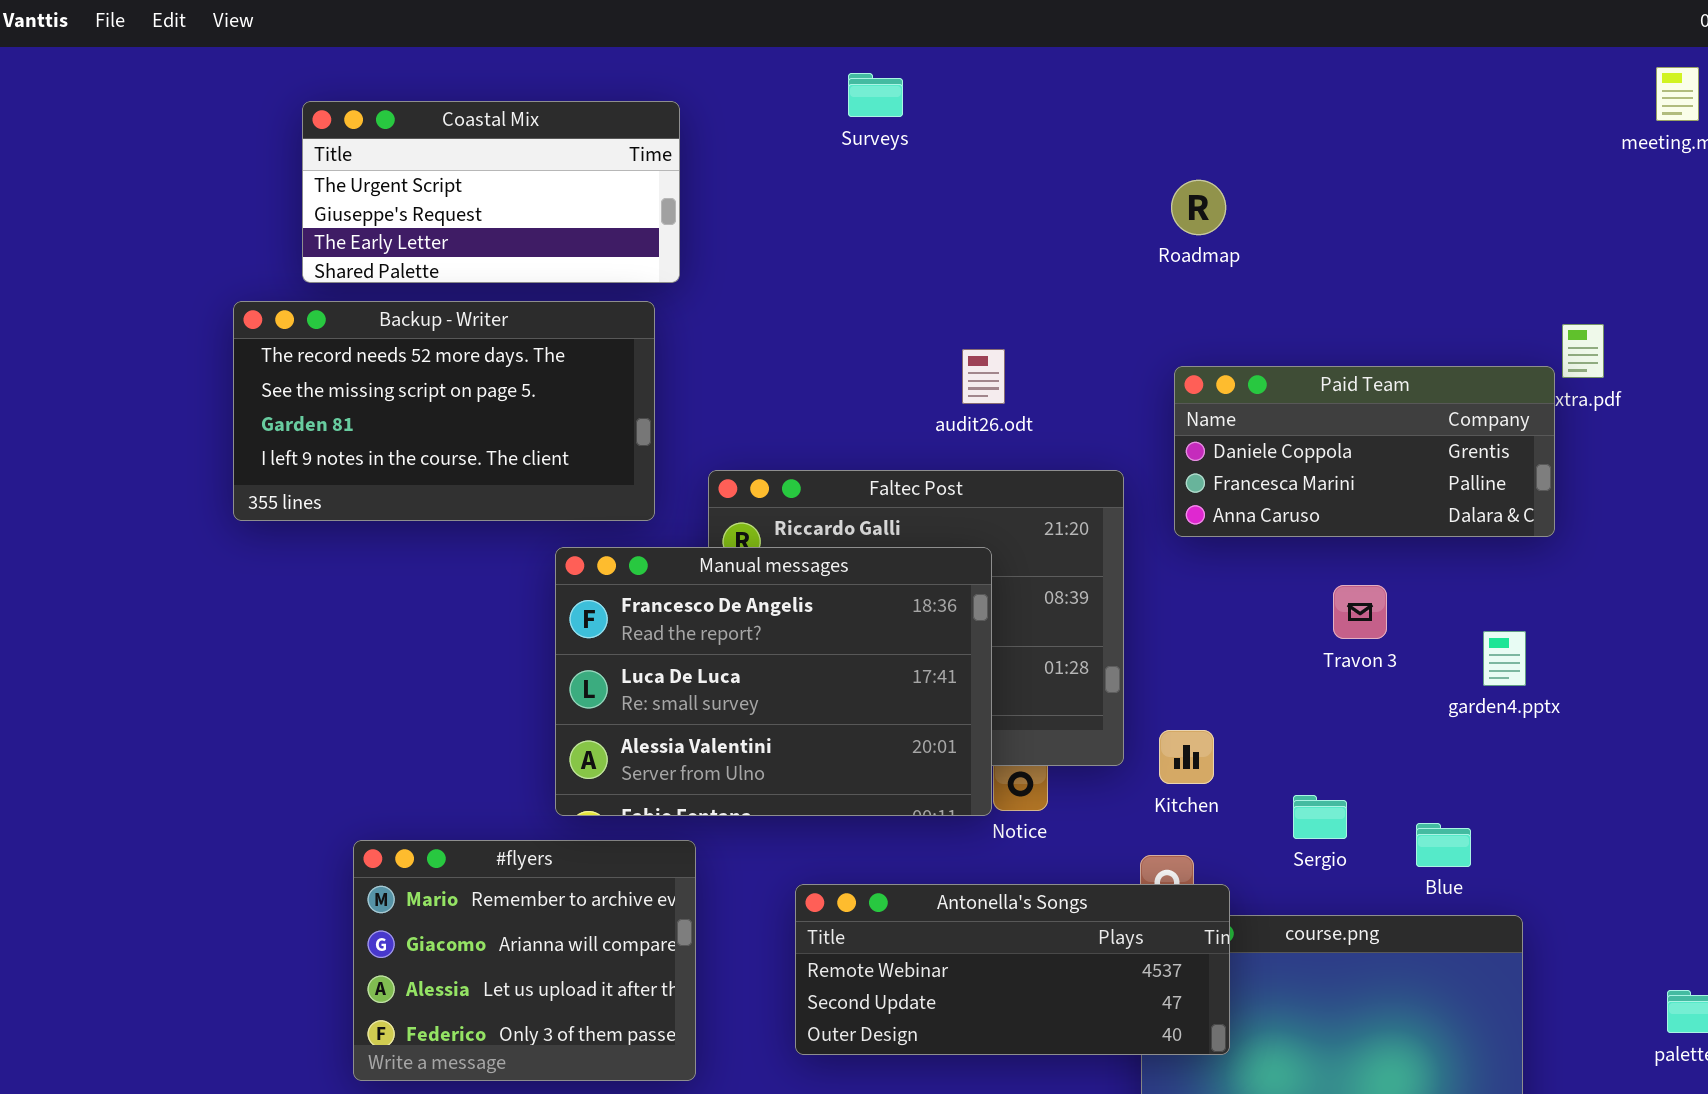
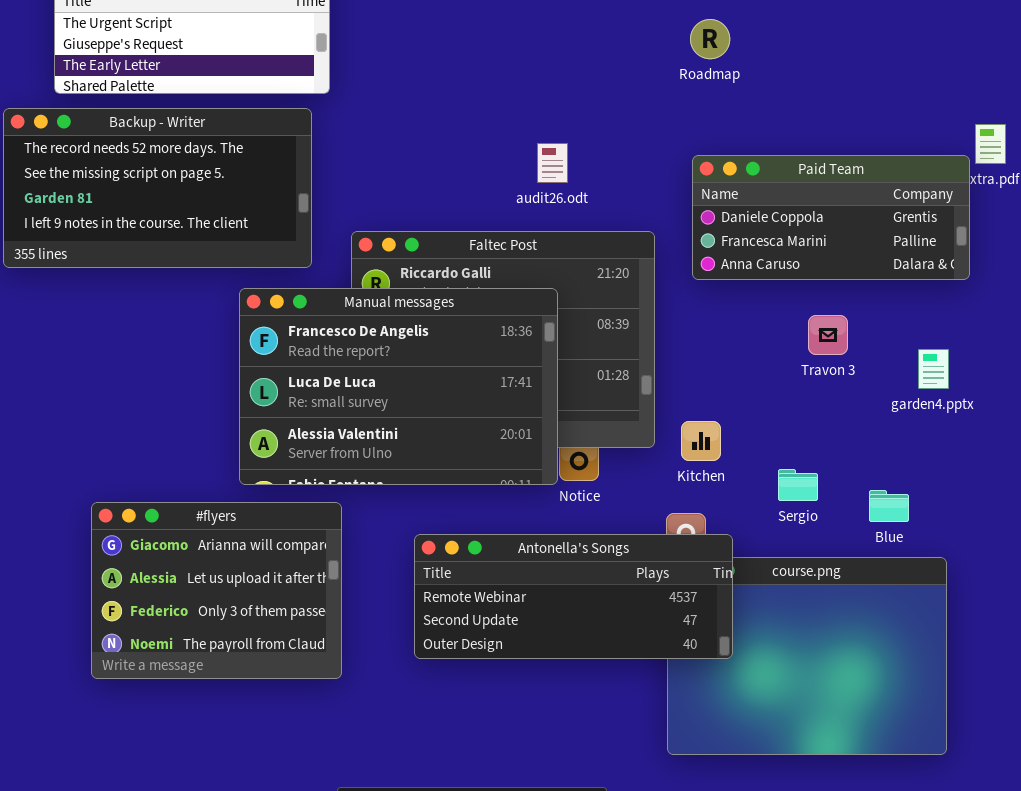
#flyers: [353,840,696,1081] -> [91,502,342,679], scrolled down 1 row

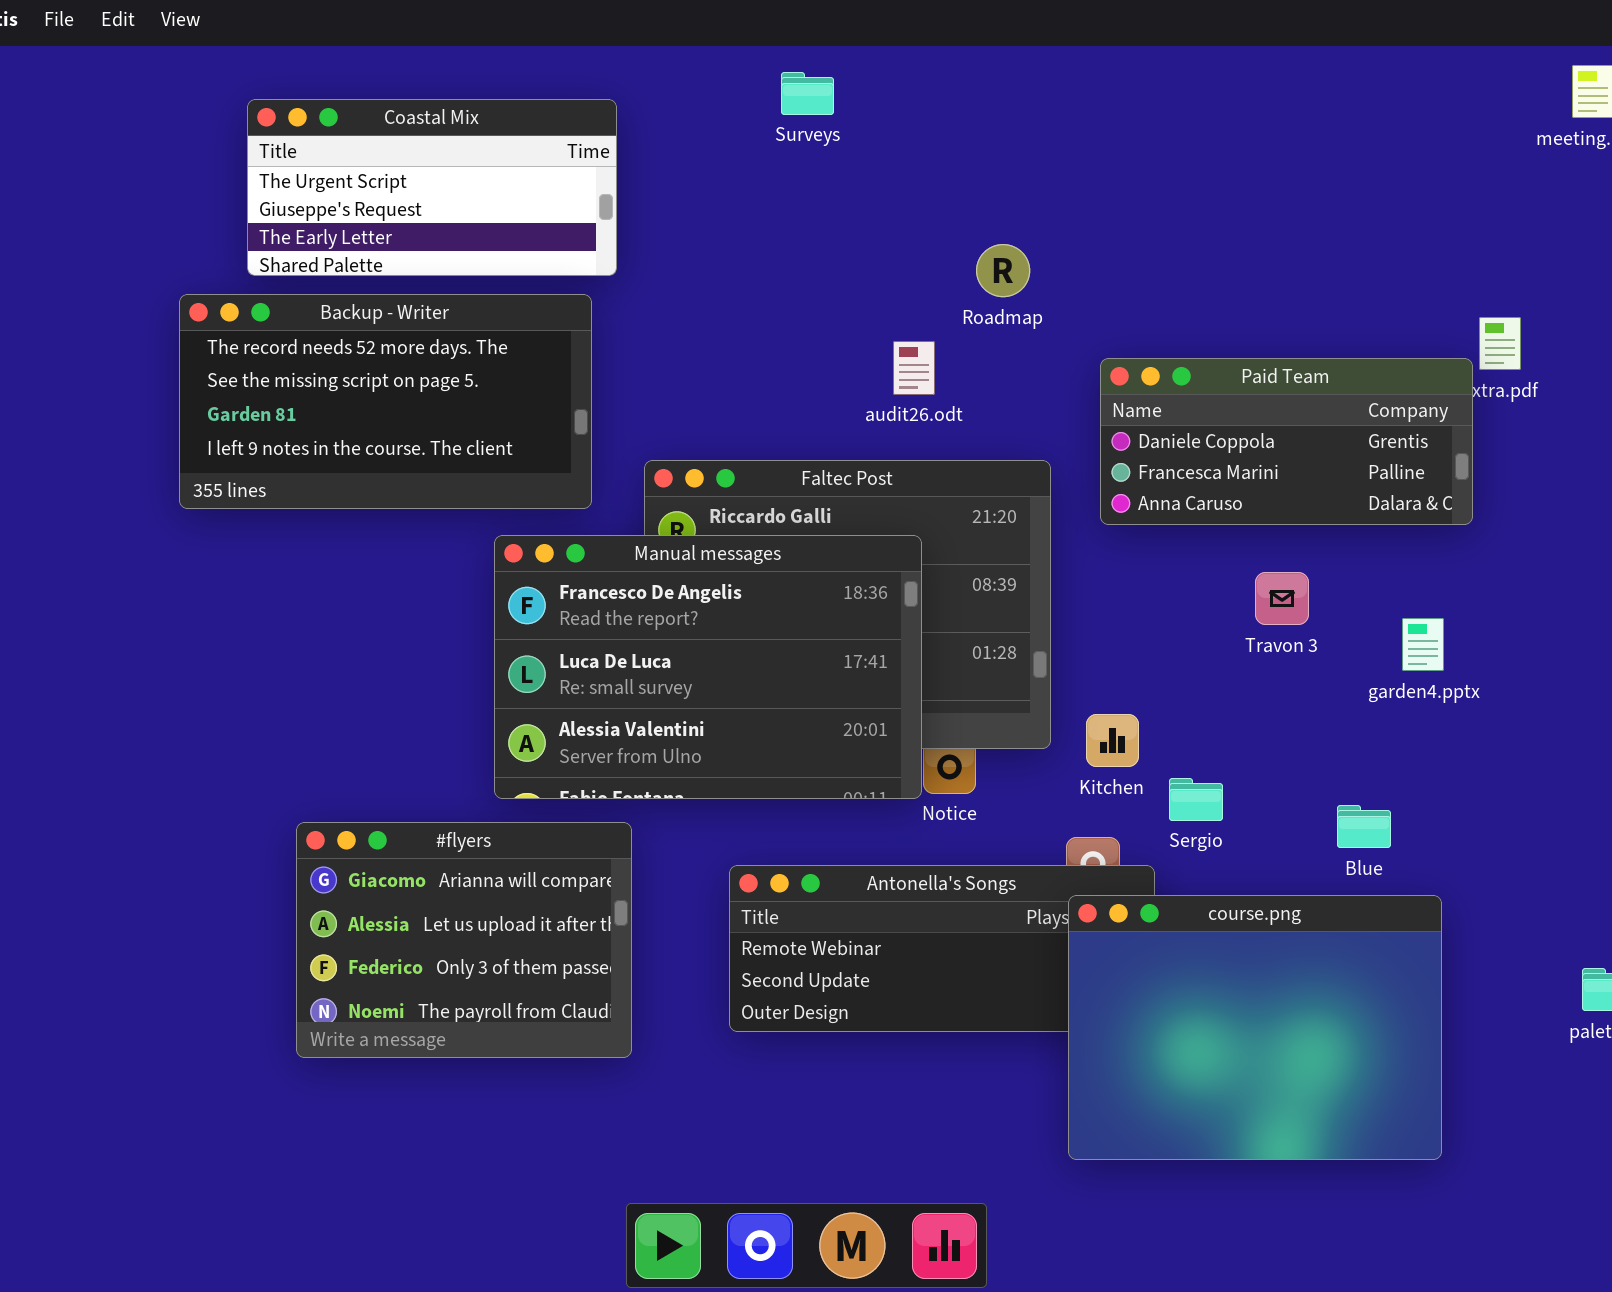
Roadmap: [690,19,730,59] -> [976,244,1030,297], moved
Sergio: [778,469,818,501] -> [1169,778,1223,821], moved
course.png: [667,557,947,755] -> [1068,895,1442,1160], raised

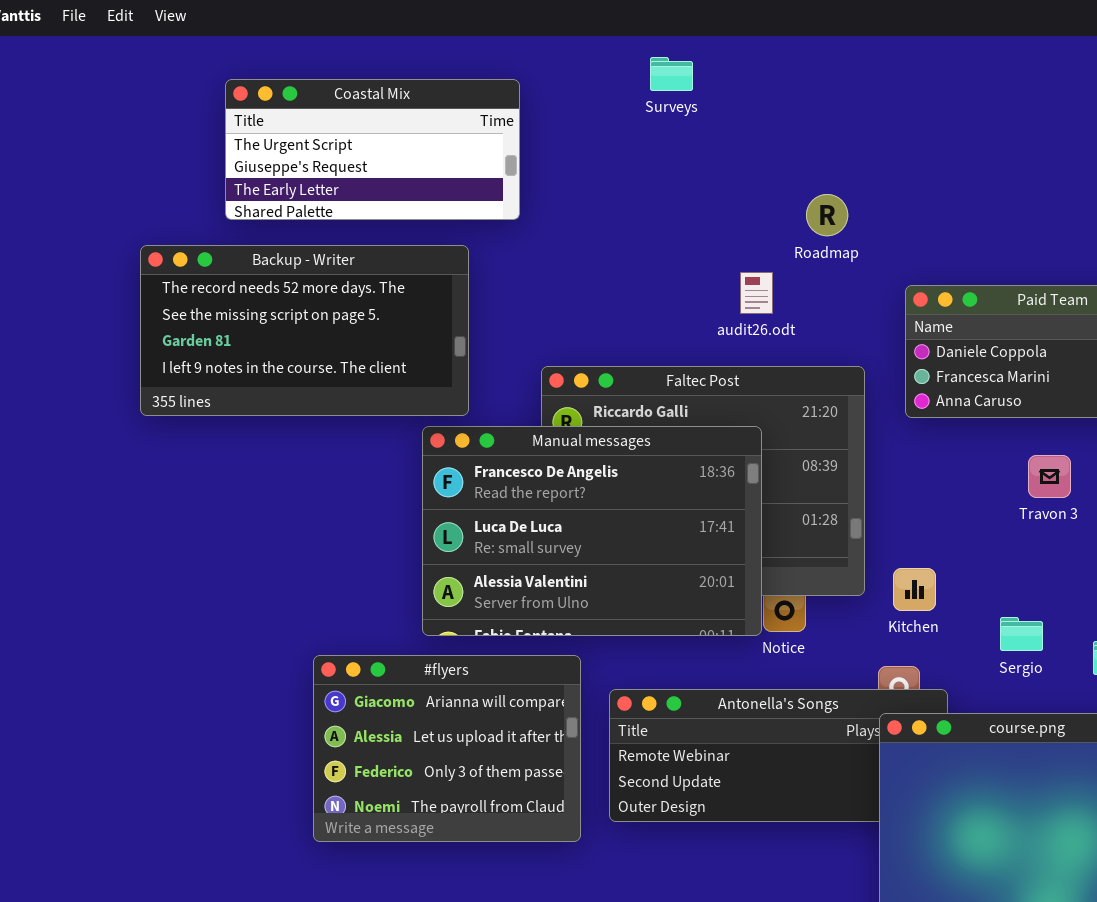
Backup - Writer: [179,294,592,509] -> [140,245,469,416], moved
Sergio: [1169,778,1223,821] -> [1000,617,1043,651], moved
#flyers: [296,822,632,1058] -> [313,655,581,842], moved

